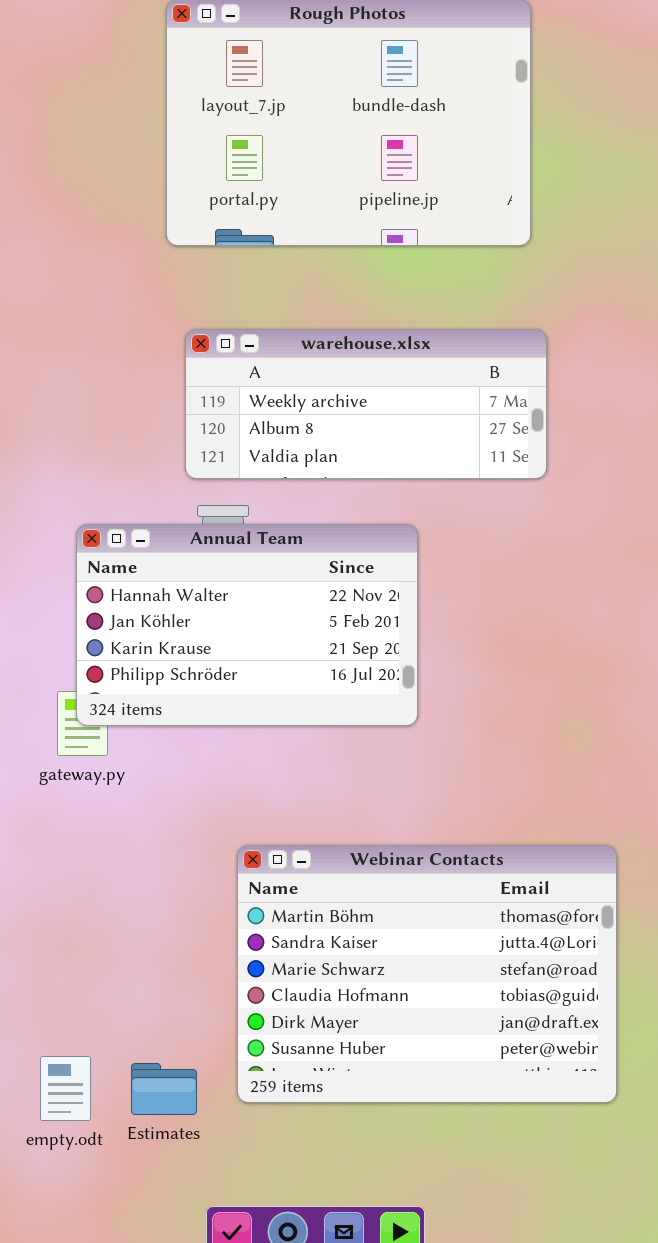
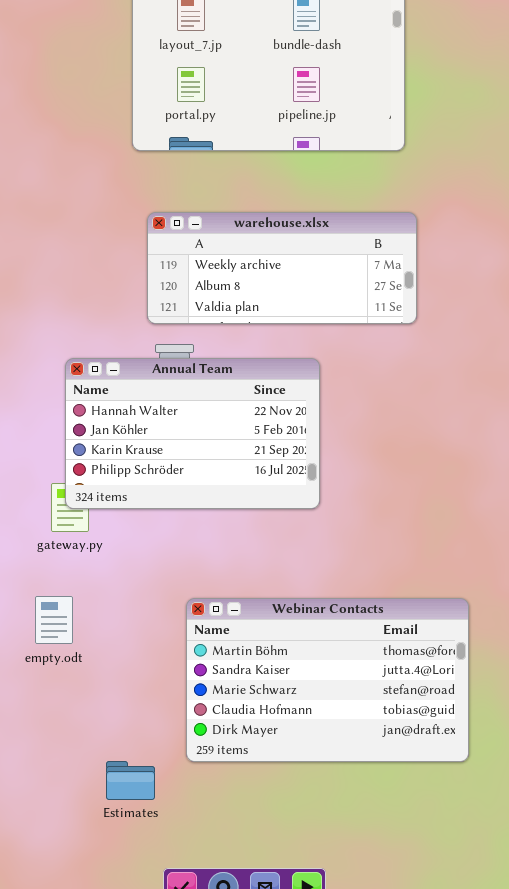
Webinar Contacts: [237,845,617,1103] -> [186,598,469,762], resized
empty.odt: [40,1056,91,1121] -> [35,596,73,644], moved

